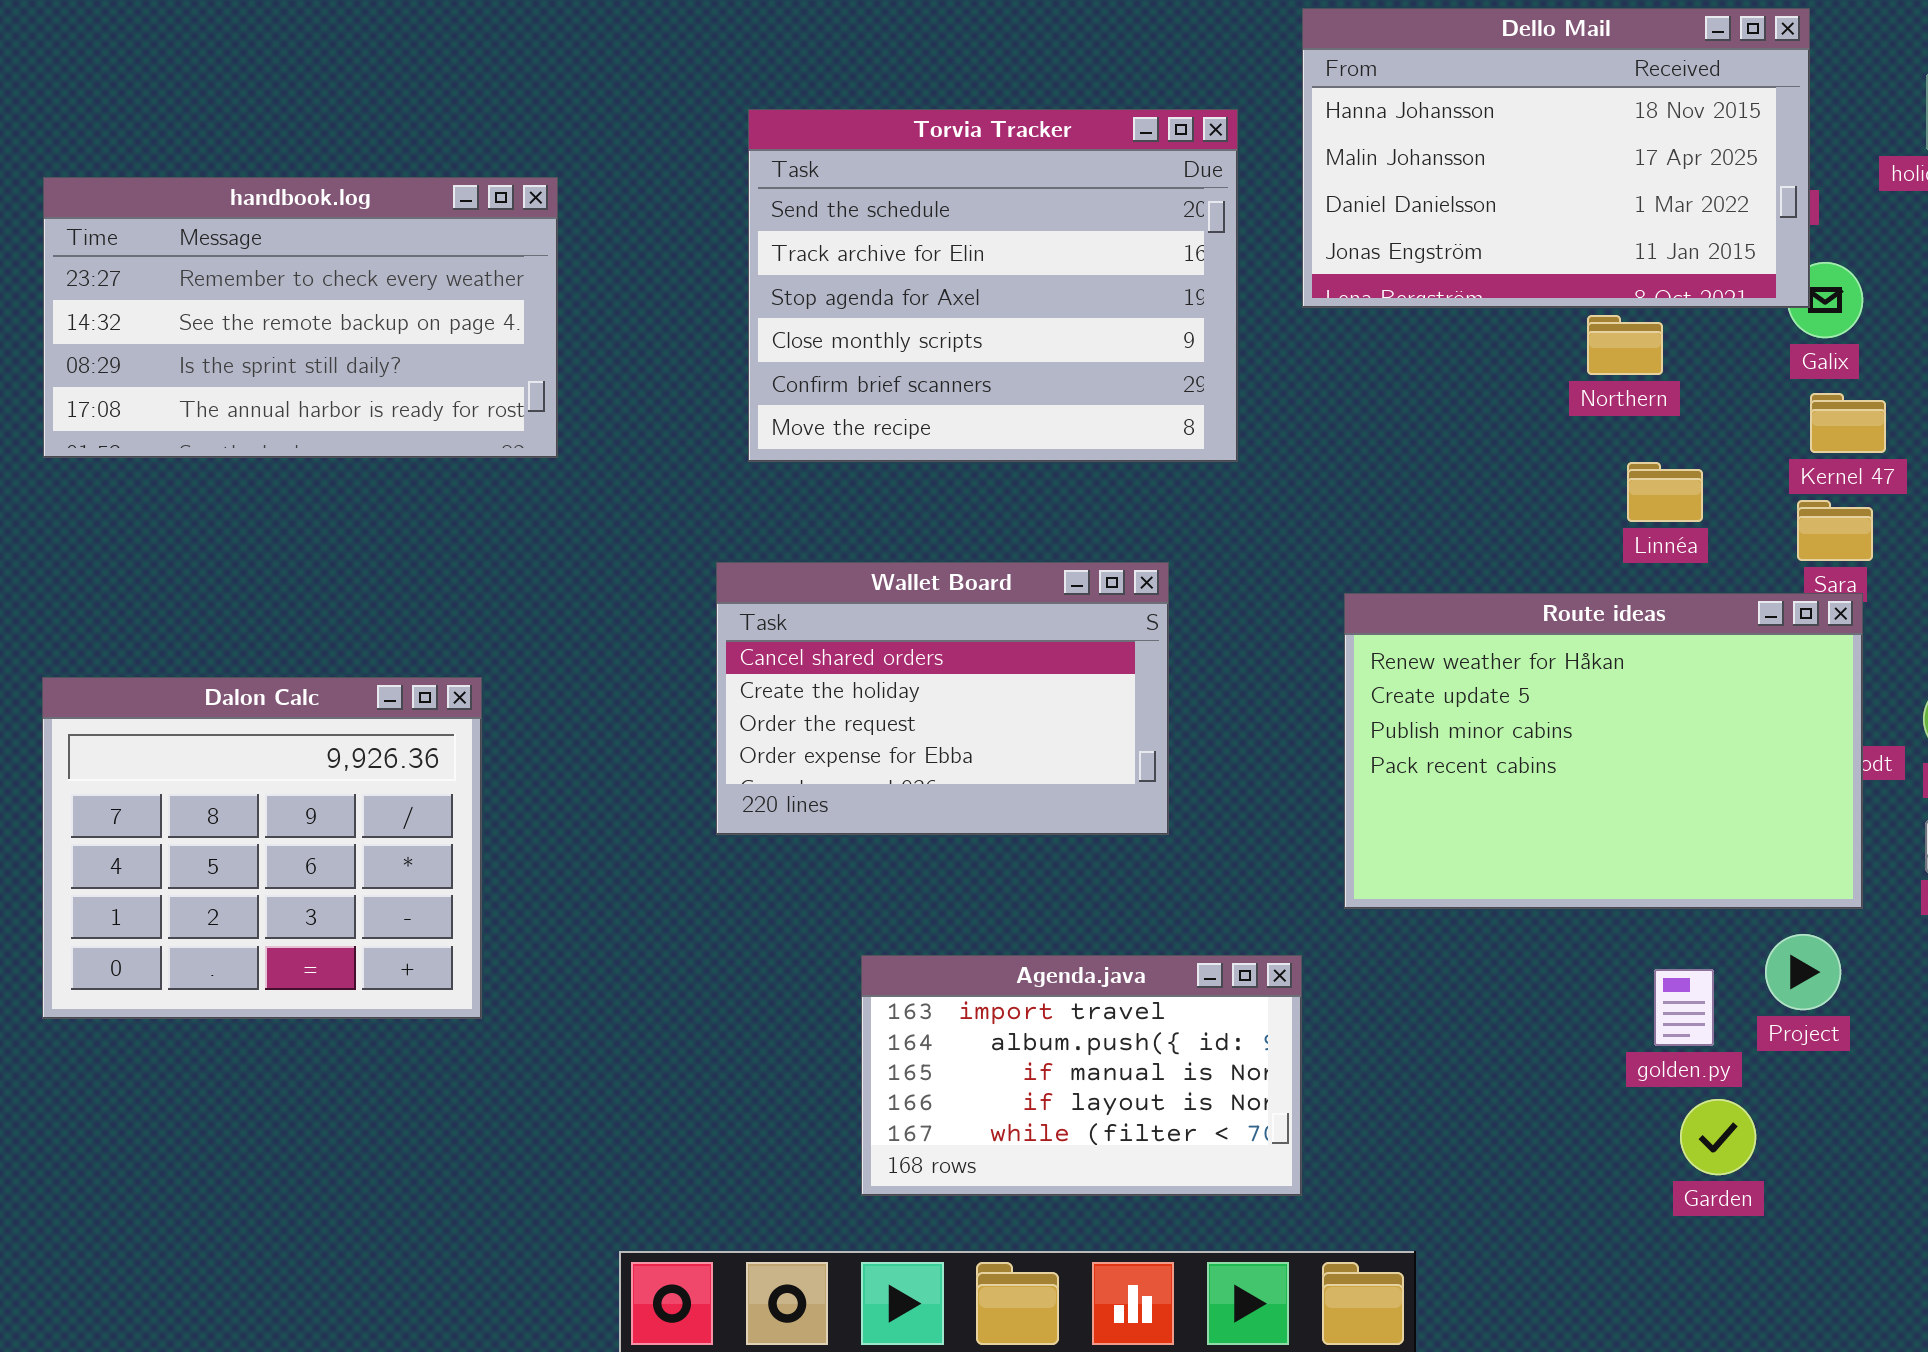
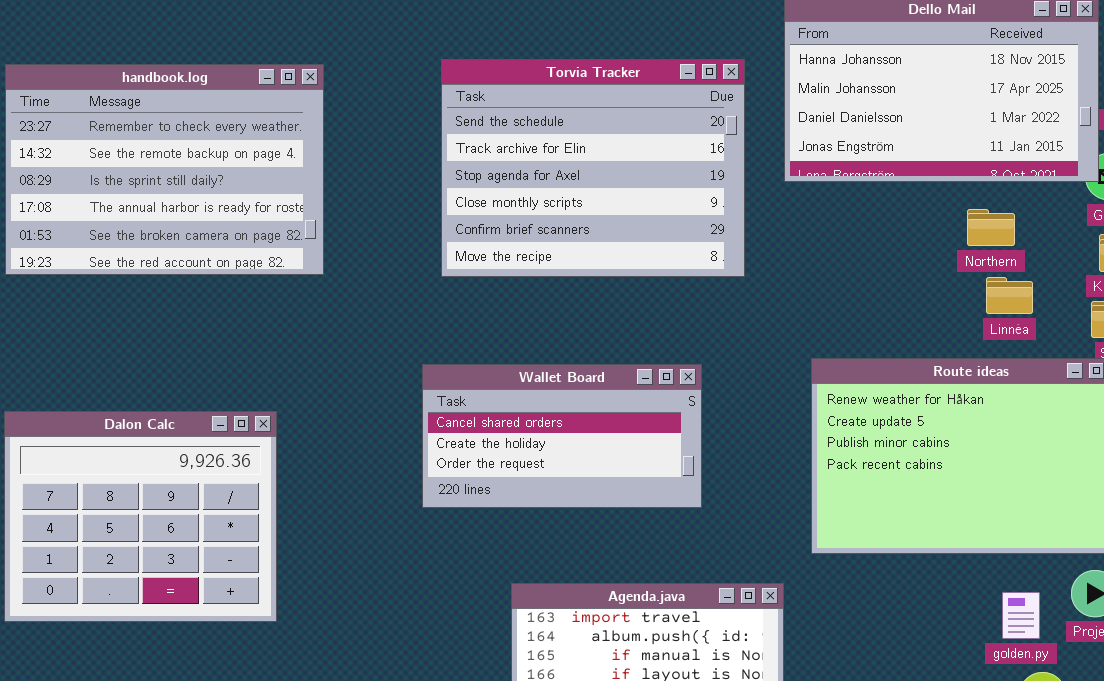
handbook.log: [43,177,558,458] -> [5,64,324,275], resized
Northern: [1587,315,1663,375] -> [967,209,1015,246], moved
Wallet Board: [716,562,1169,835] -> [422,364,702,508], resized

